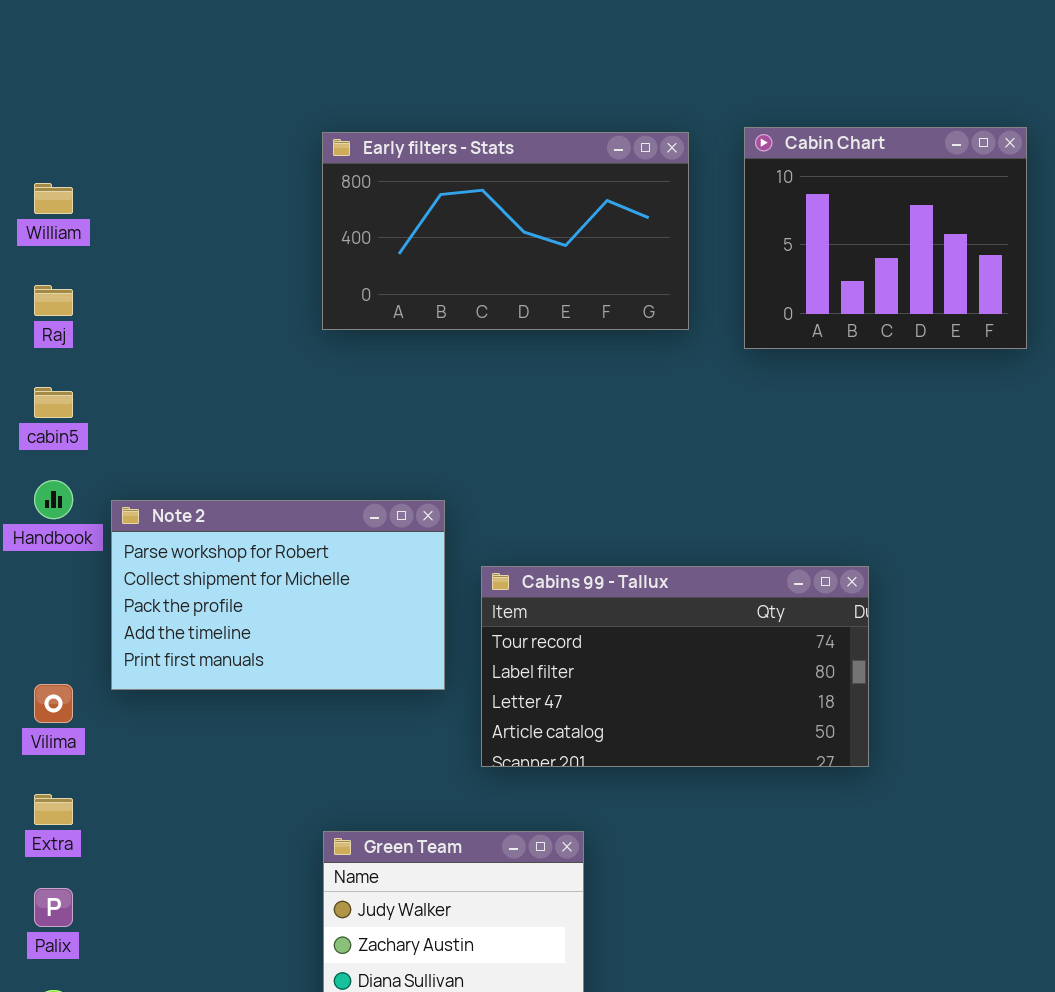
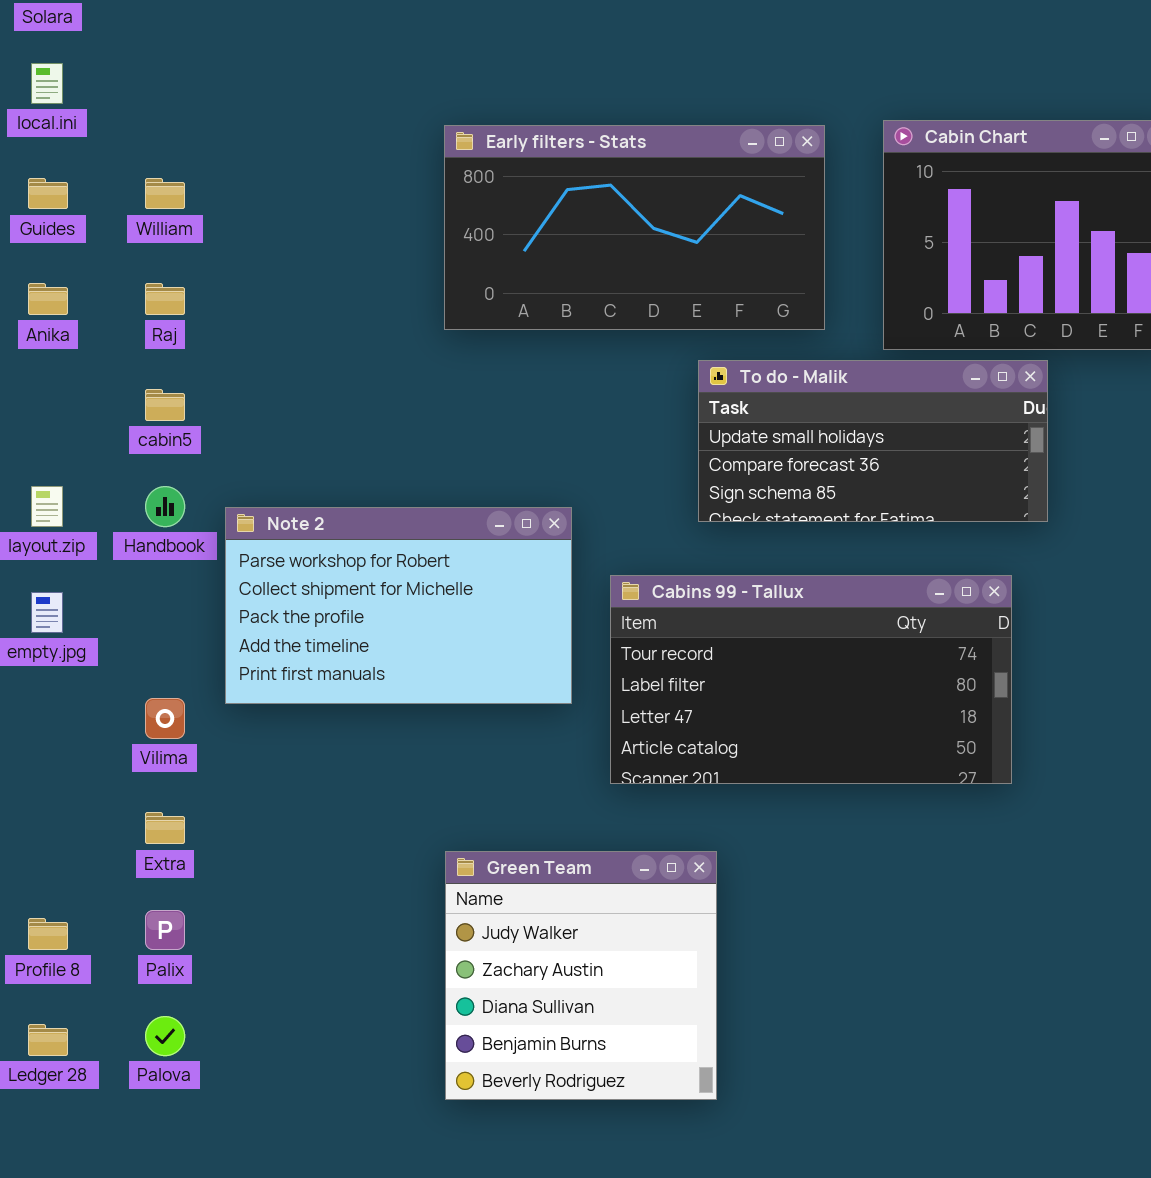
To do - Malik: none -> [698,360,1048,522], opened

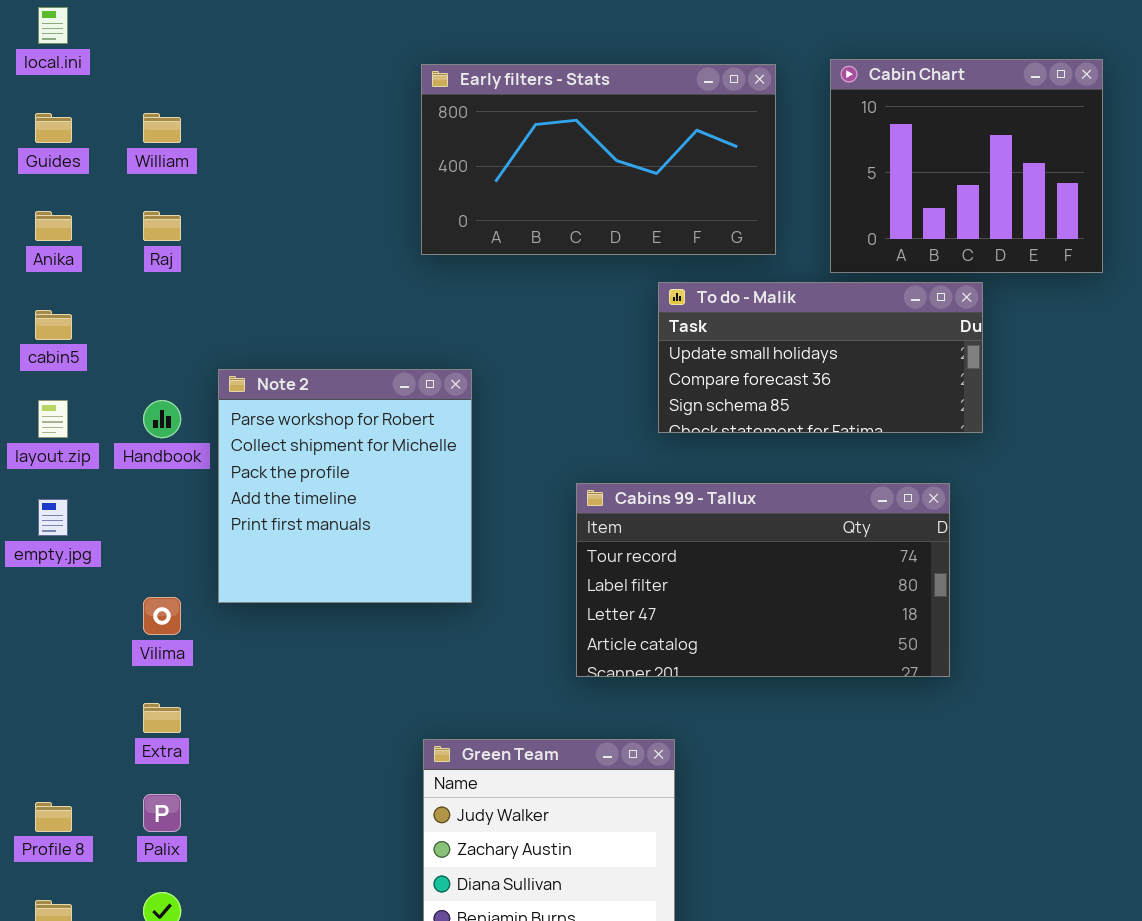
cabin5: [145,389,185,421] -> [35,310,72,340], moved
Note 2: [225,507,572,704] -> [218,369,472,603], resized

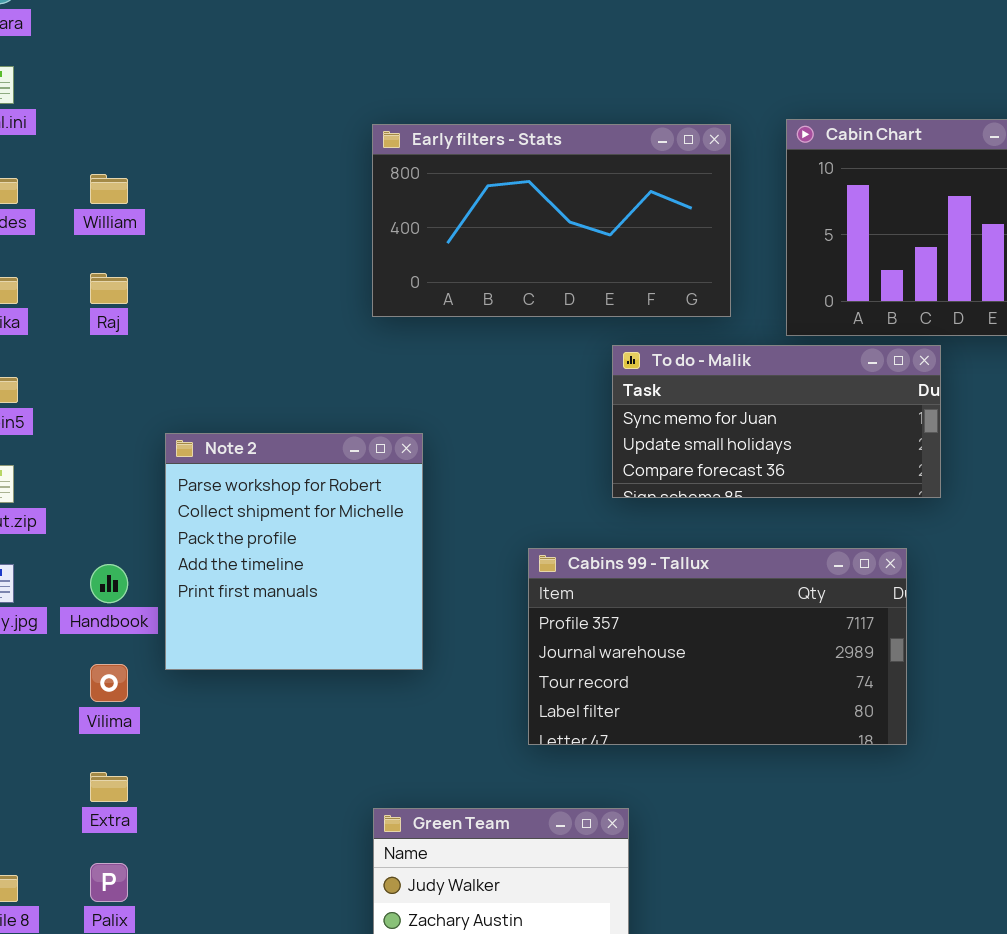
To do - Malik: [658,282,983,433] -> [612,345,941,498], scrolled up 1 row
Handbook: [143,400,181,438] -> [90,564,128,603], moved
Cabins 99 - Tallux: [576,483,950,677] -> [528,548,907,745], scrolled up 2 rows

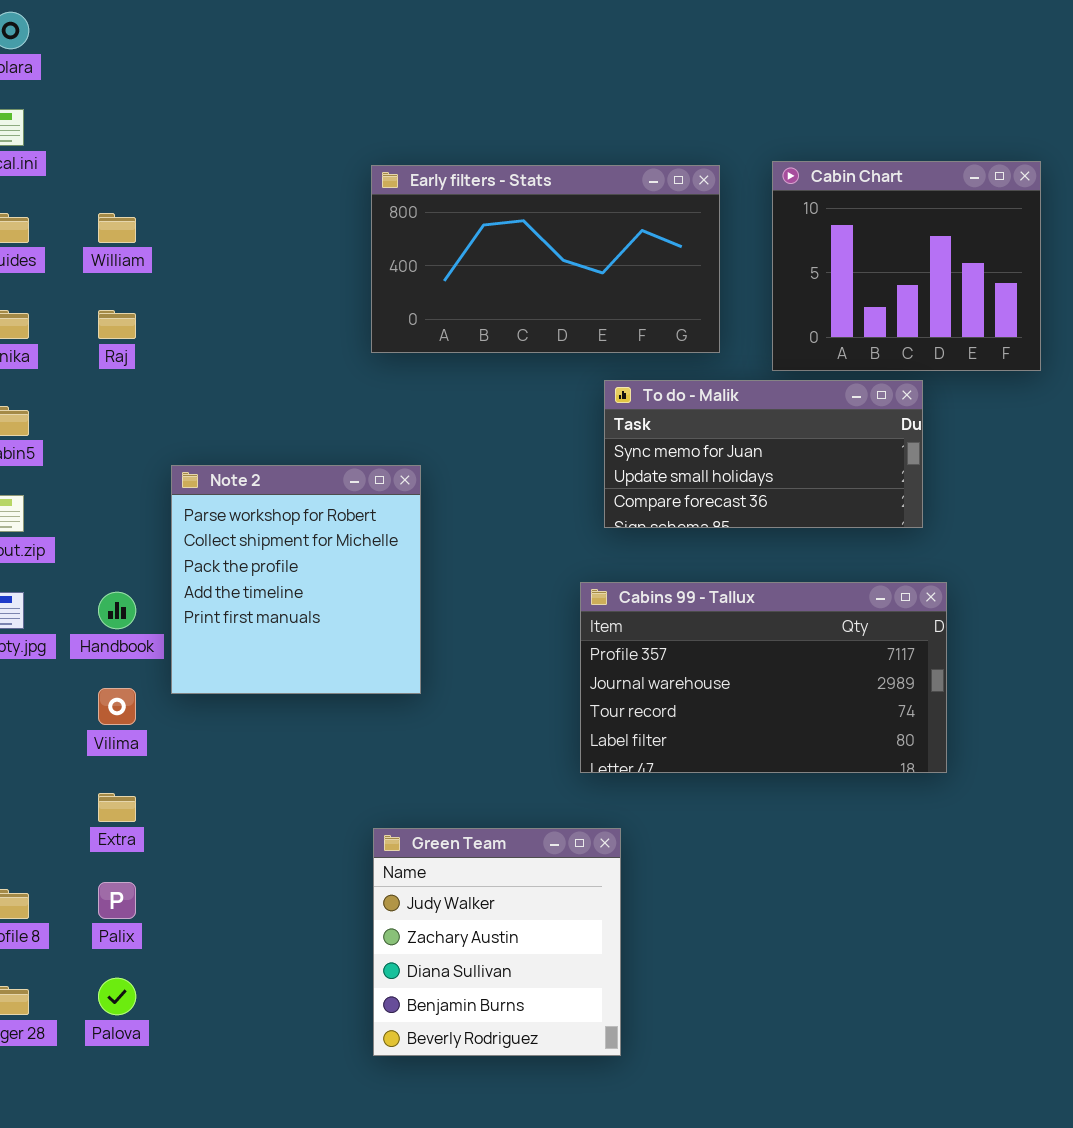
Cabins 99 - Tallux: [528,548,907,745] -> [580,582,947,773], moved

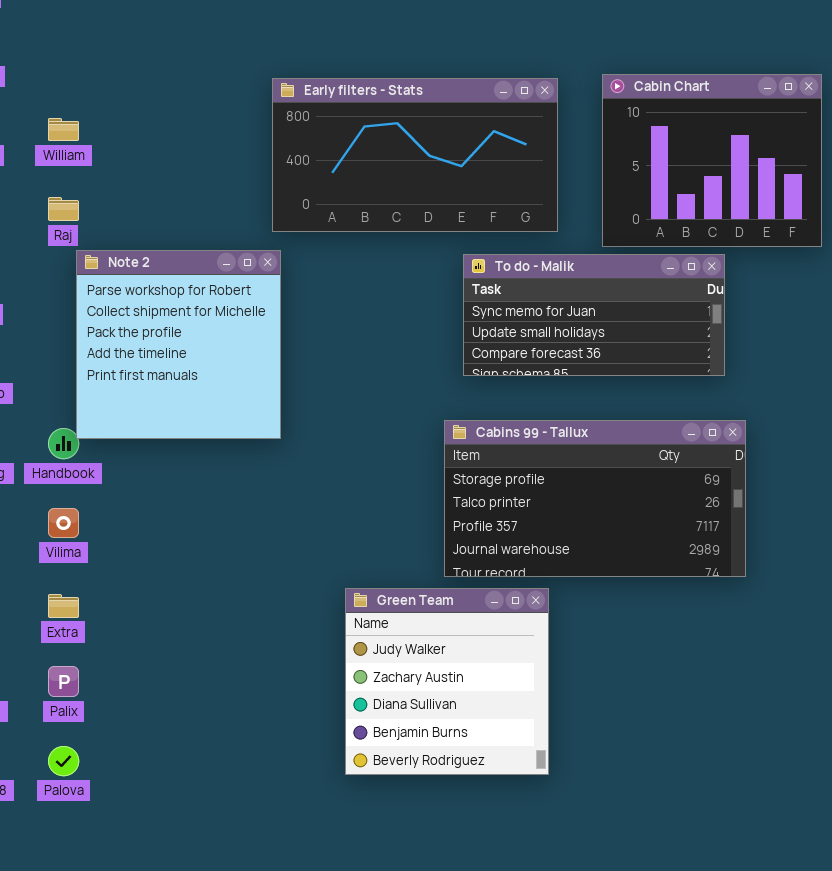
Note 2: [171,465,421,694] -> [76,250,281,439], moved
Cabins 99 - Tallux: [580,582,947,773] -> [444,420,746,577], scrolled up 2 rows
Green Team: [373,828,621,1056] -> [345,588,549,775], moved

